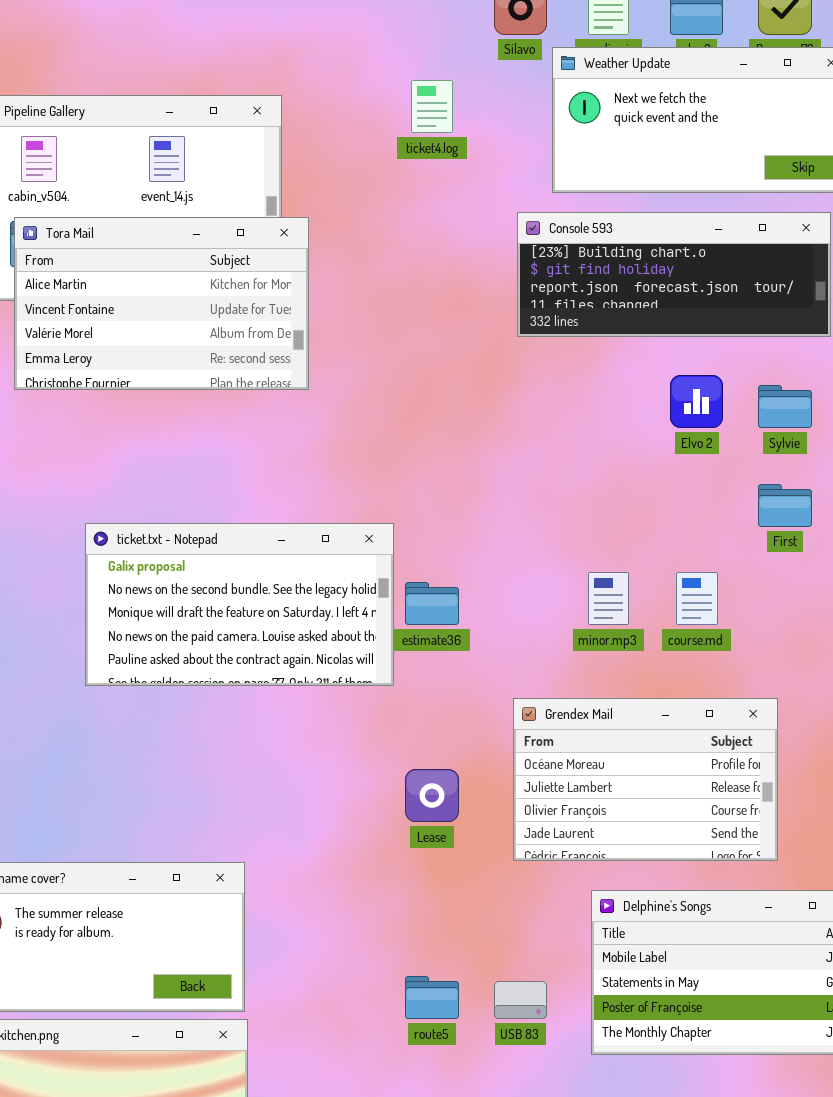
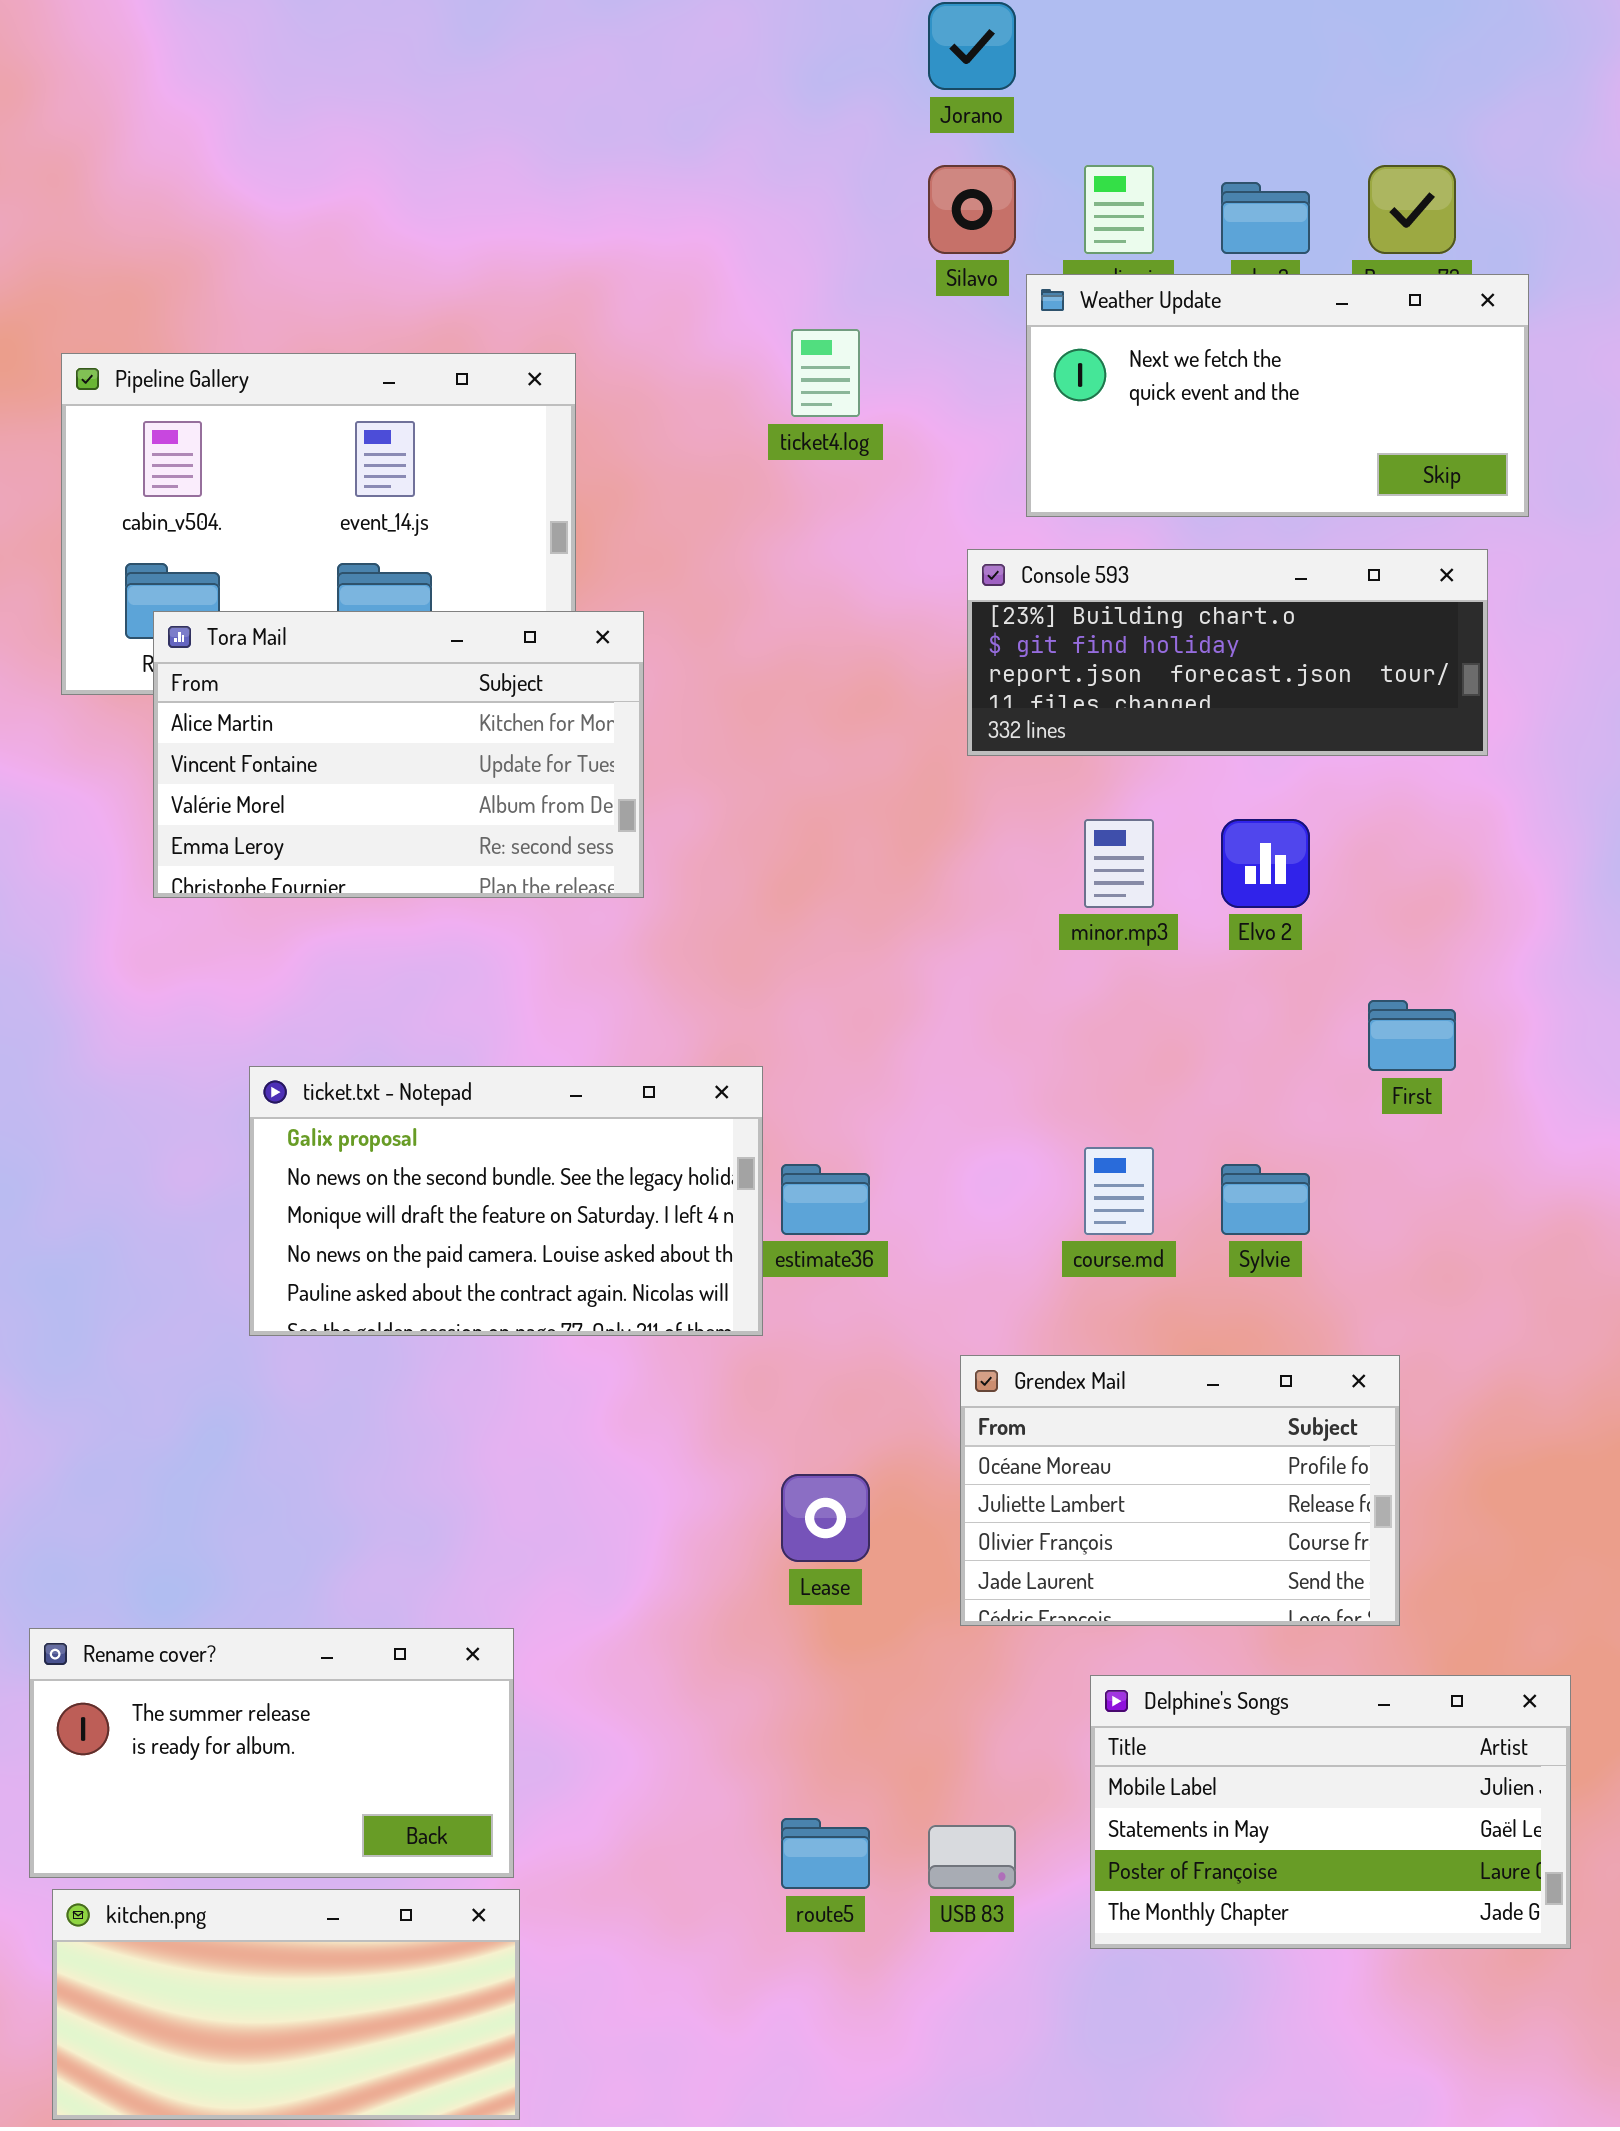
Tora Mail: [14,217,309,390] -> [153,611,644,898], moved
Sylvie: [758,385,812,428] -> [1221,1164,1310,1235], moved
minor.mp3: [588,572,629,625] -> [1084,819,1154,908], moved
course.md: [676,572,718,625] -> [1084,1147,1154,1235], moved

